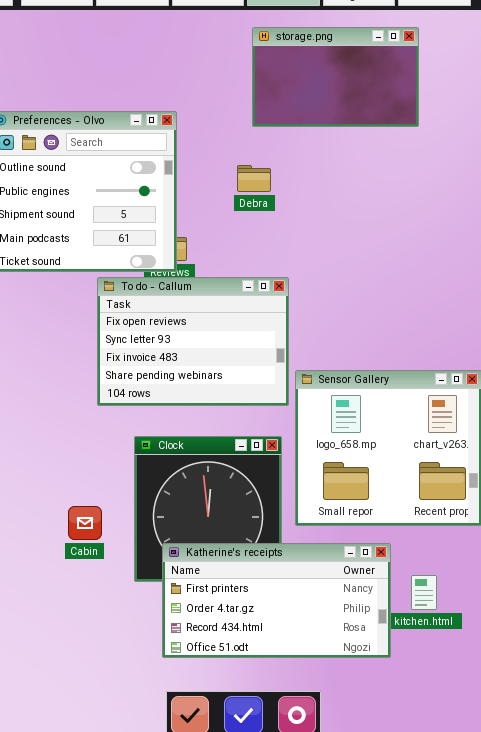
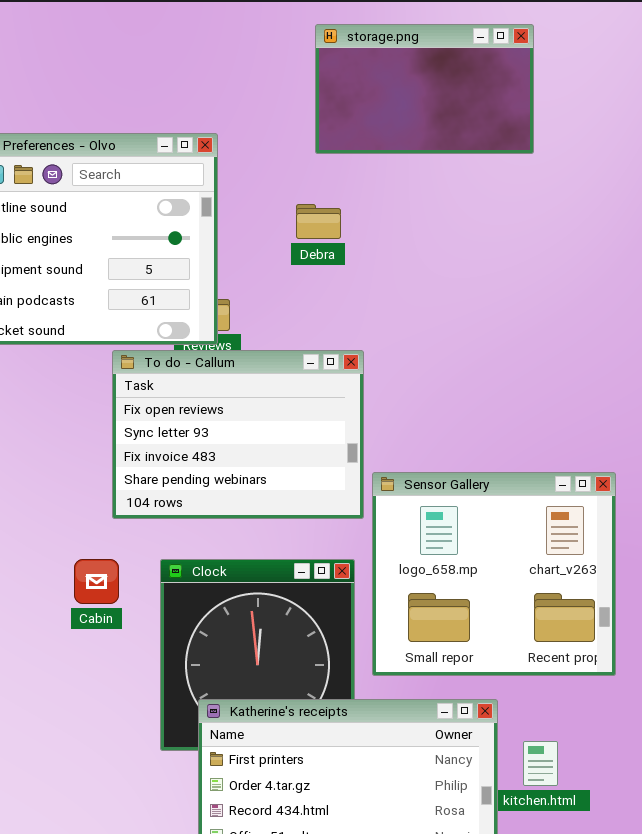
Cabin: [68,506,102,540] -> [74,559,119,604], moved

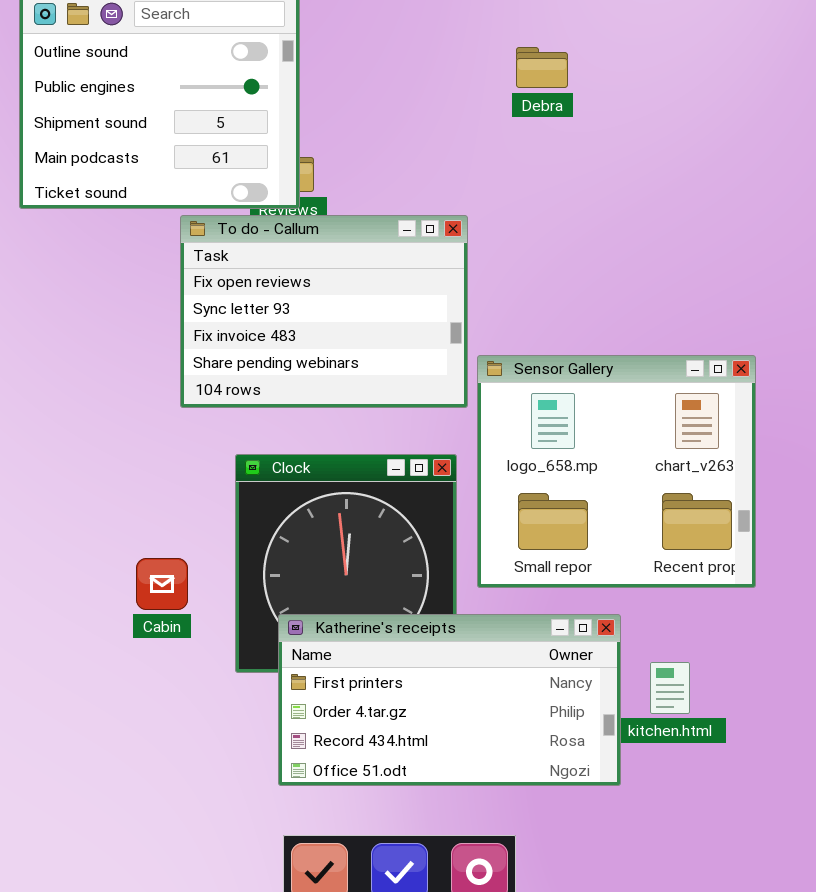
Debra: [296,204,341,239] -> [516,47,568,88], moved
Cabin: [74,559,119,604] -> [136,558,188,610], moved

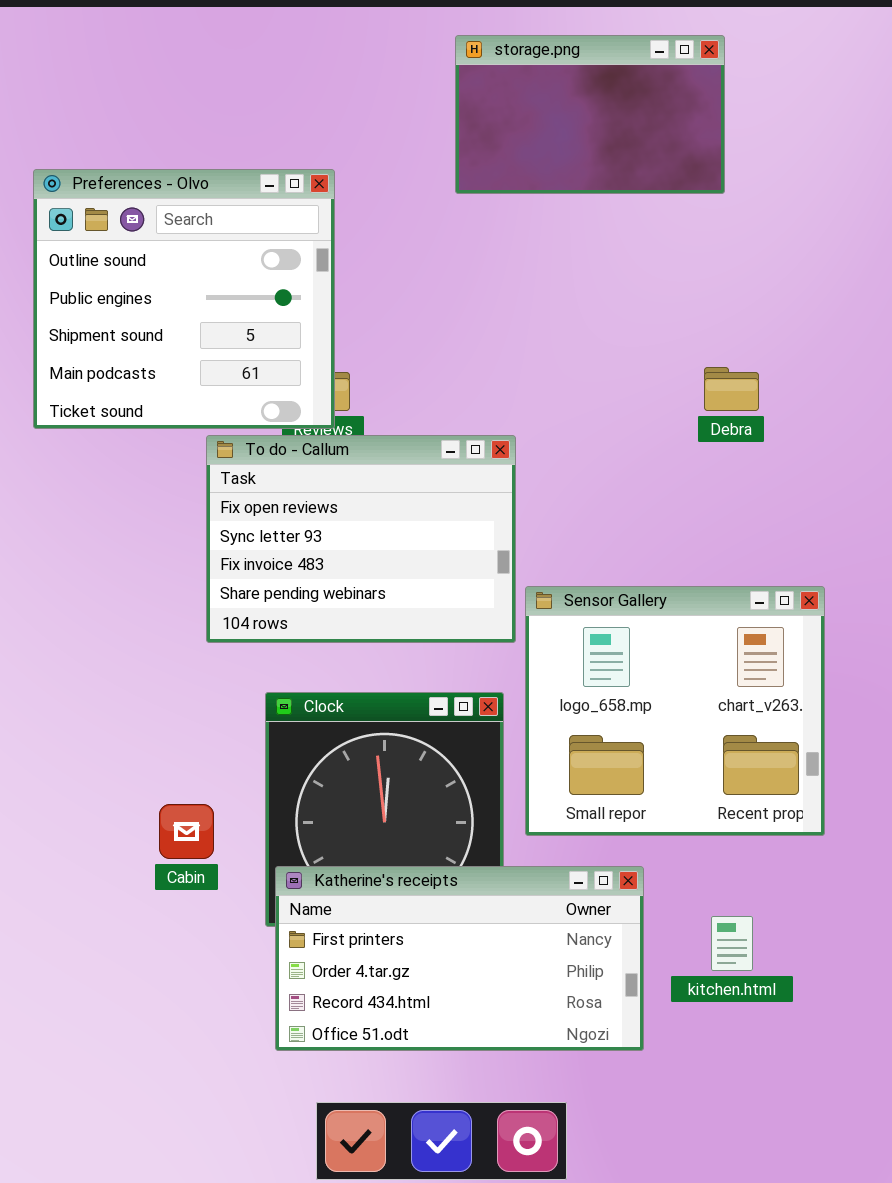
Debra: [516,47,568,88] -> [704,367,759,411], moved
Katherine's receipts: [278,614,621,786] -> [275,866,644,1051], moved

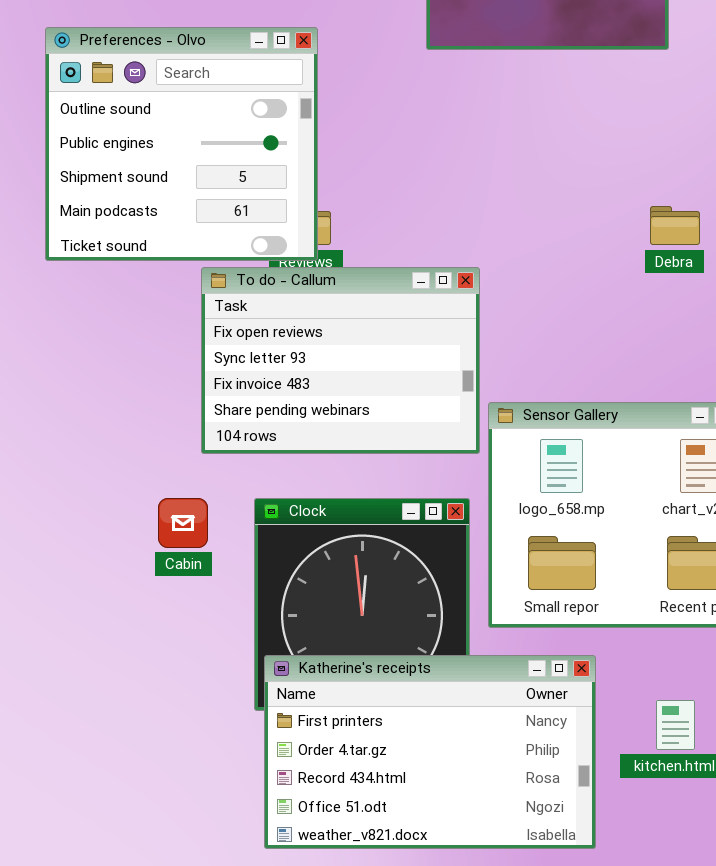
Cabin: [159,804,214,859] -> [158,498,208,548], moved
Katherine's receipts: [275,866,644,1051] -> [264,655,596,849], resized

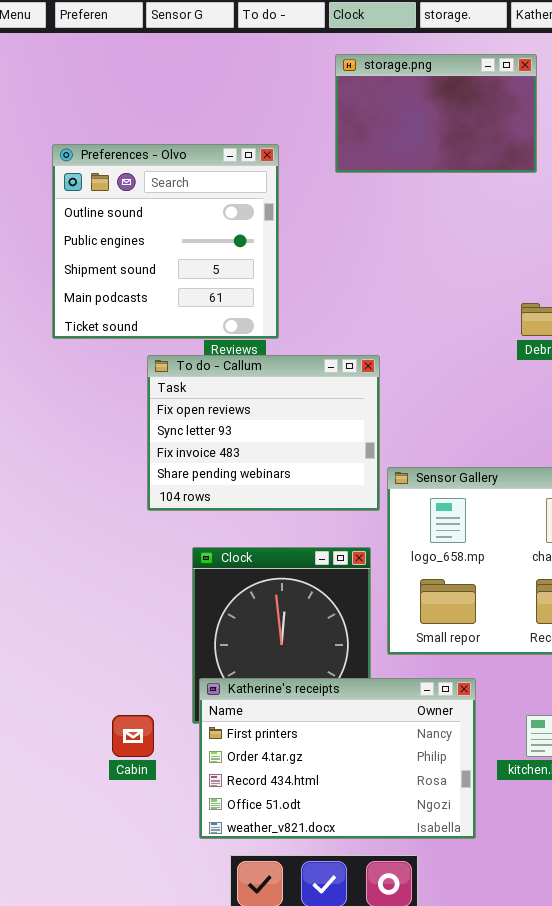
Preferences - Olvo: [45,27,318,261] -> [52,144,279,339], moved
Cabin: [158,498,208,548] -> [112,715,154,757], moved

